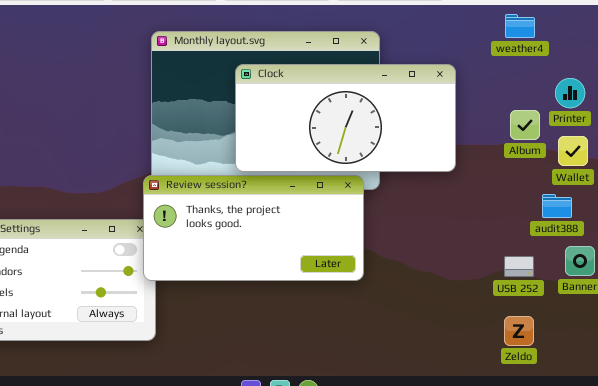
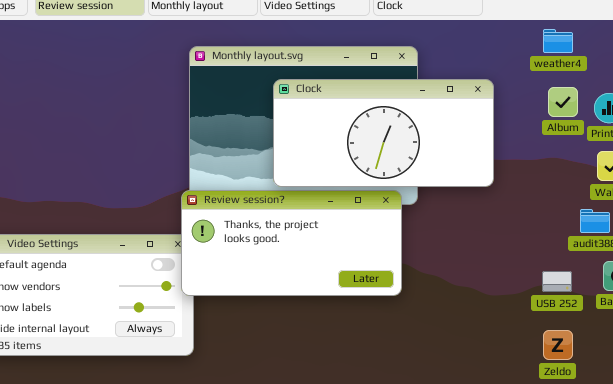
Album: [510,110,540,140] -> [548,87,578,117], moved

